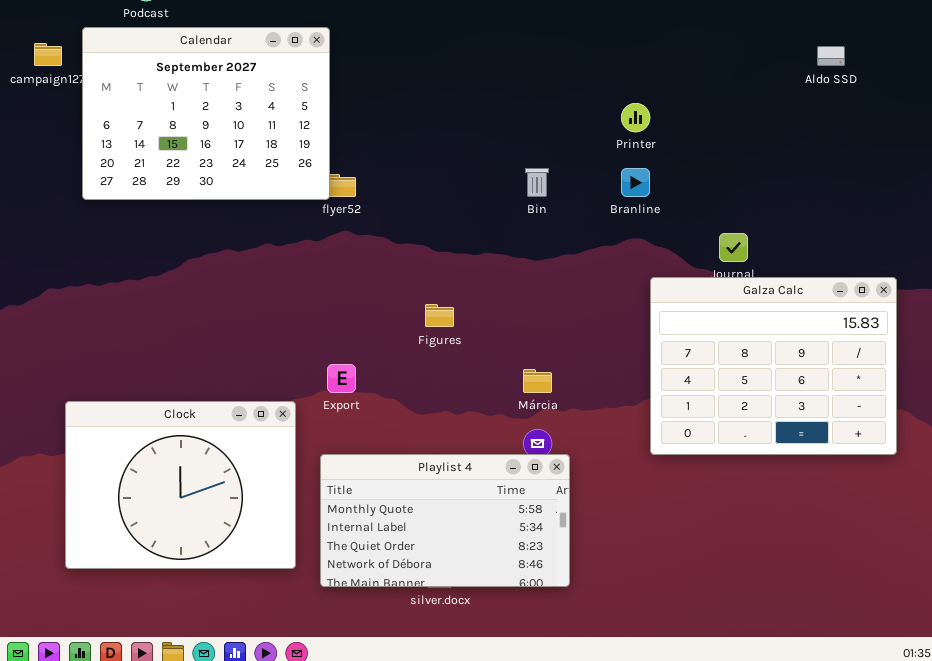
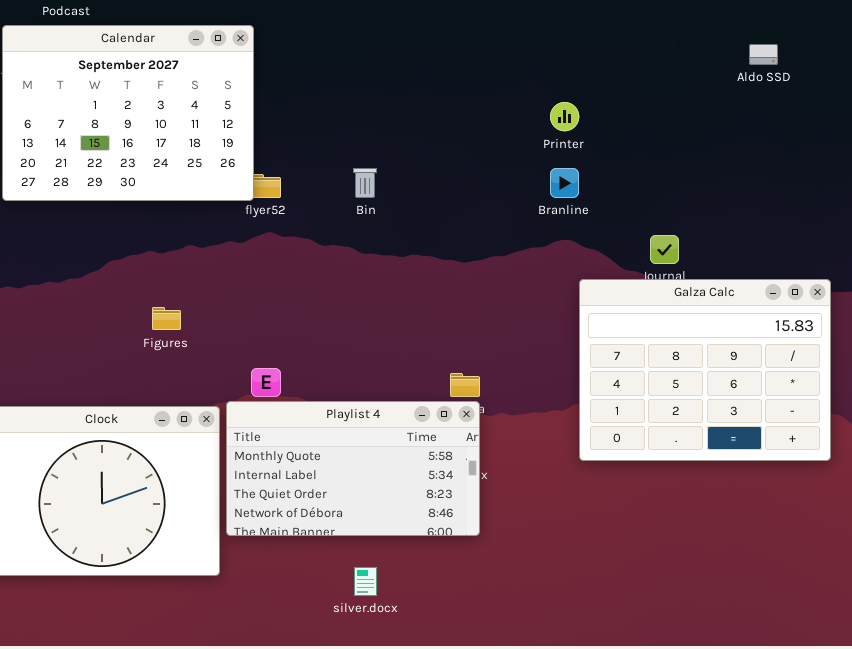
Bin: [525,168,549,197] -> [353,168,377,198], moved
Figures: [425,304,454,327] -> [152,307,181,330], moved
Playlist 4: [320,454,570,587] -> [226,401,480,536], moved

